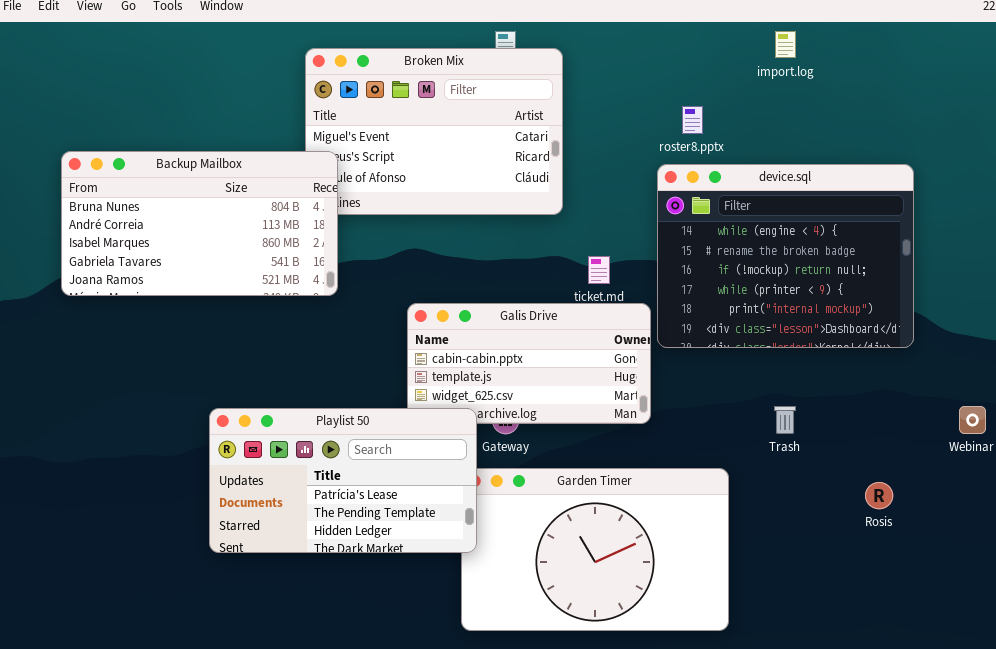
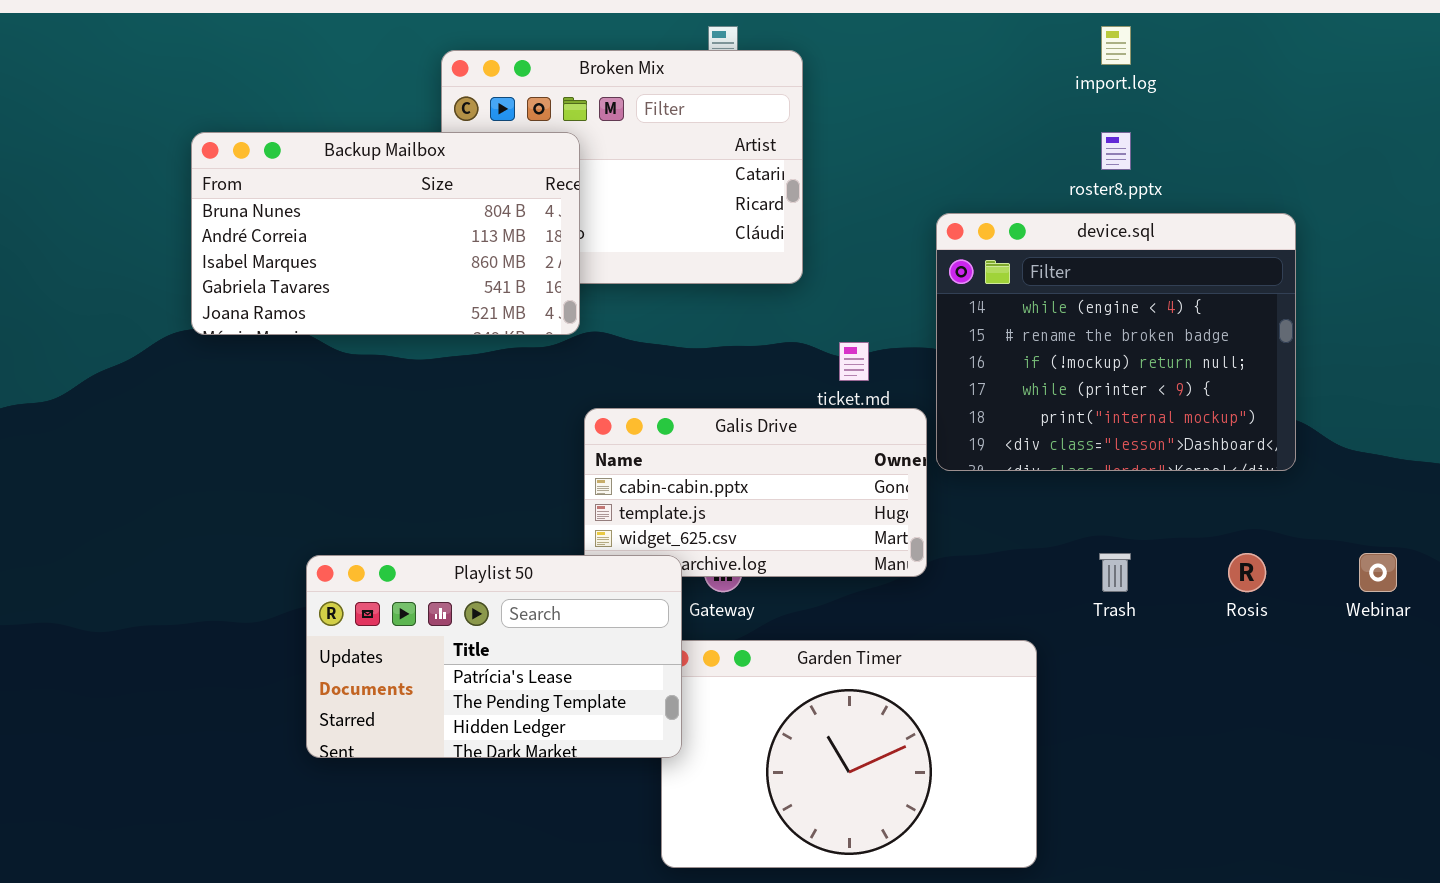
roster8.pptx: [682,106,703,134] -> [1101,132,1131,170], moved
Backup Mailbox: [61,151,338,296] -> [191,132,580,335], moved
Rosis: [865,482,893,509] -> [1228,553,1266,592], moved

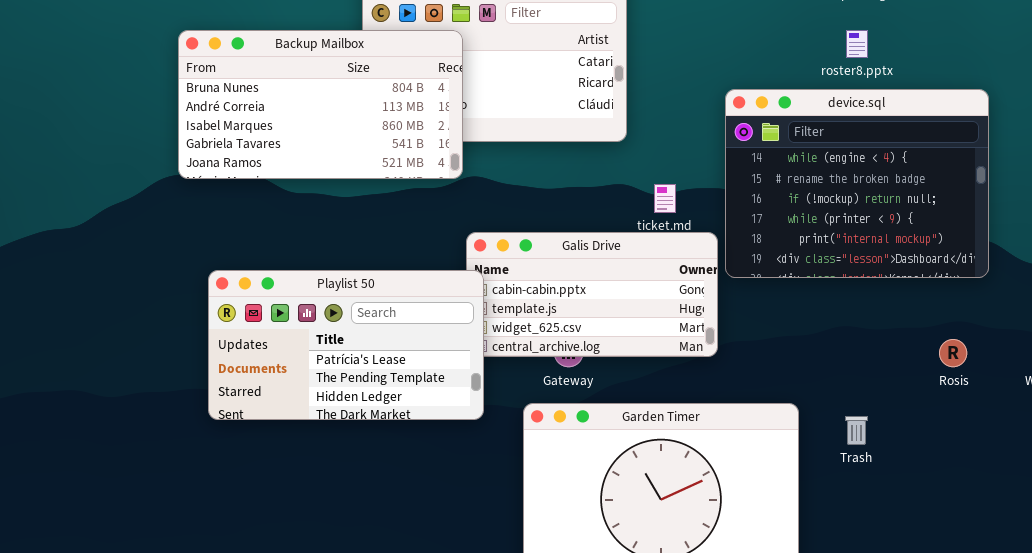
Trash: [1099,553,1131,592] -> [845,416,868,445], moved
Playlist 50: [306,555,682,758] -> [208,270,484,420], moved

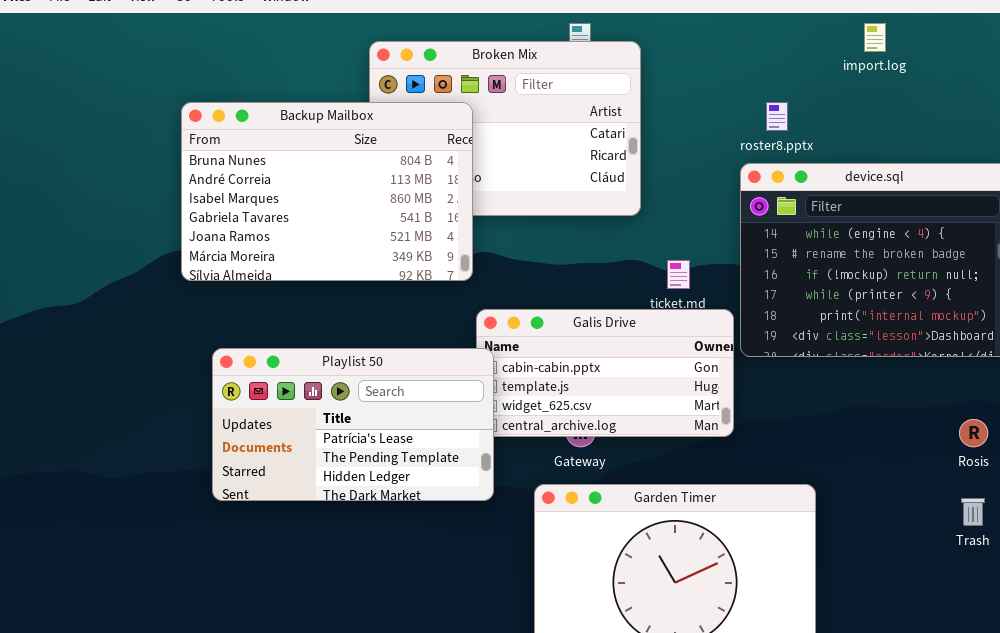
Backup Mailbox: [178,30,463,179] -> [181,102,473,281], resized
roster8.pptx: [846,30,868,58] -> [766,102,788,131], moved
Trash: [845,416,868,445] -> [961,498,985,526], moved

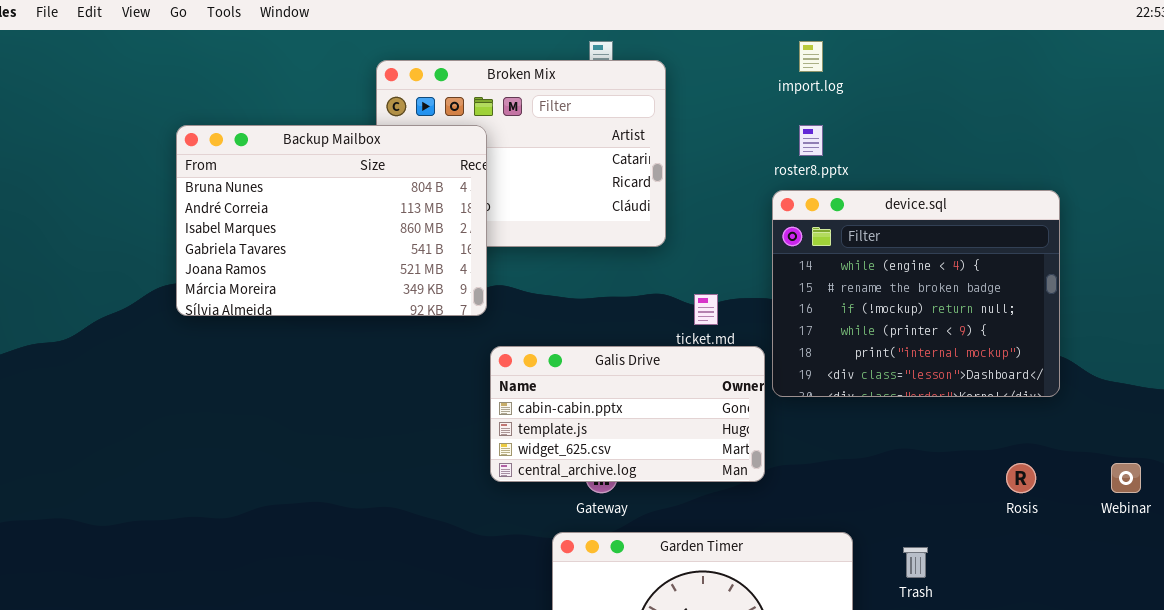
import.log: [864,23,886,52] -> [799,41,823,72], moved
Playlist 50: [212,348,494,501] -> none, closed
Trash: [961,498,985,526] -> [903,547,928,578], moved

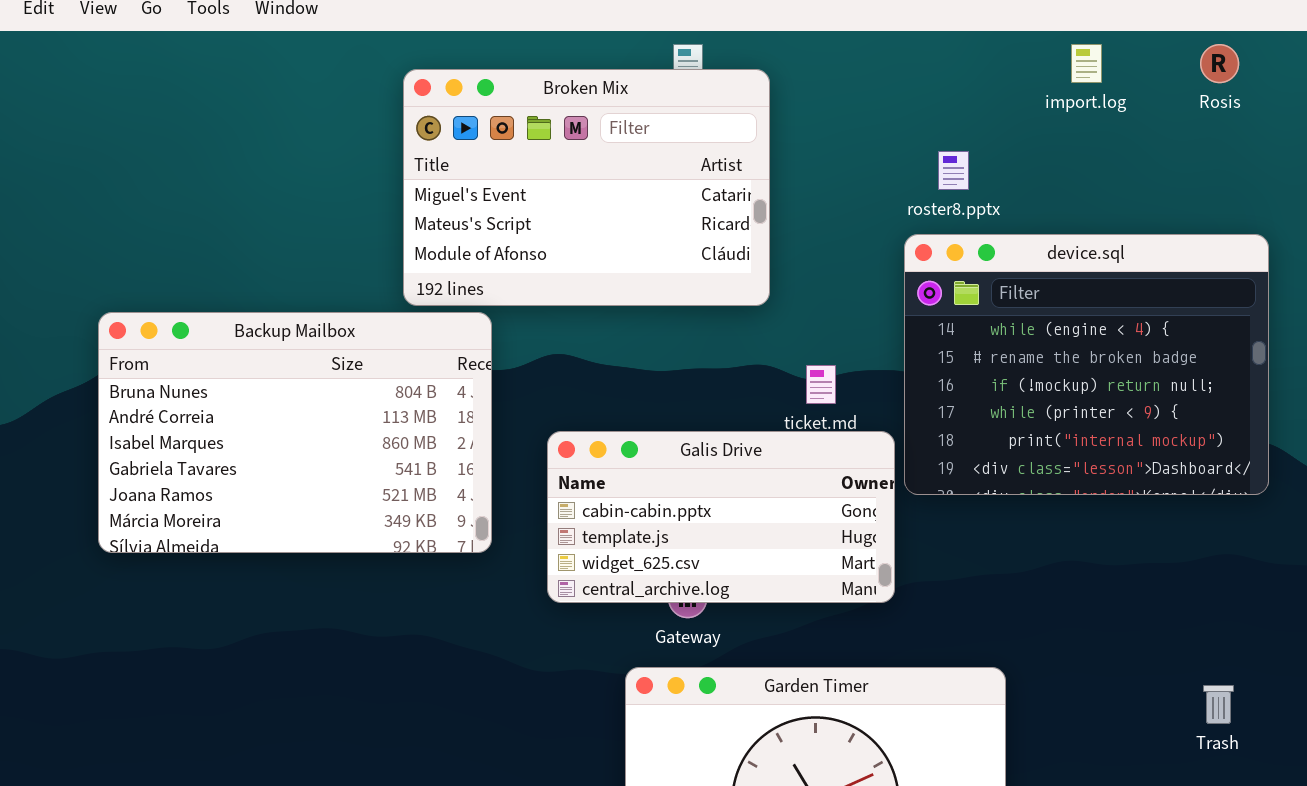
import.log: [799,41,823,72] -> [1071,44,1102,83], moved
Backup Mailbox: [176,125,487,316] -> [98,312,492,553], moved
Rosis: [1006,463,1036,493] -> [1200,44,1239,83], moved
Trash: [903,547,928,578] -> [1203,685,1234,724], moved

